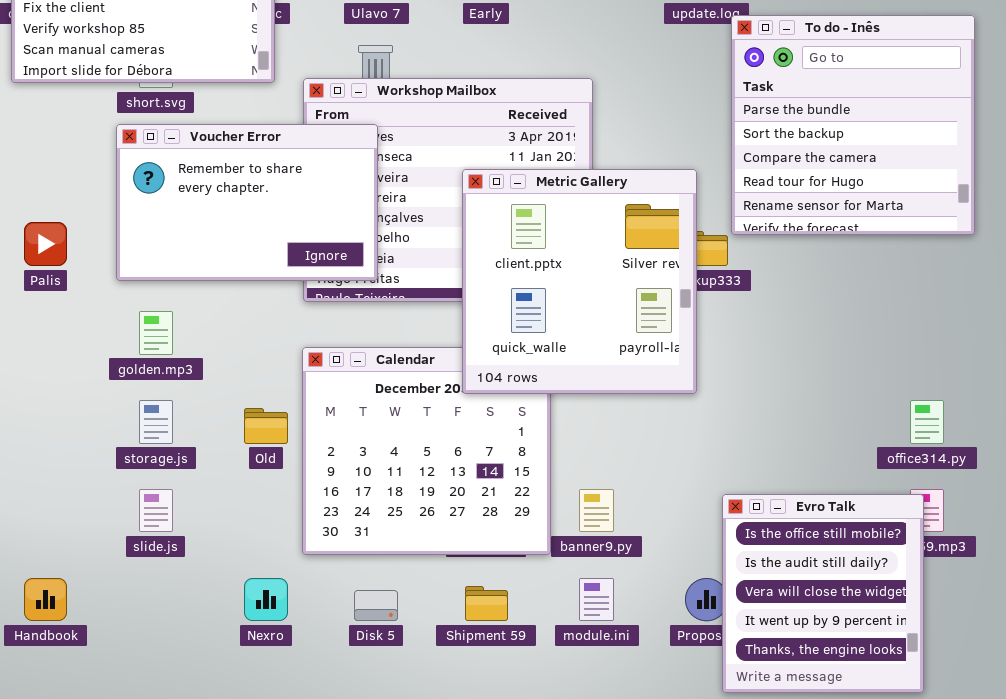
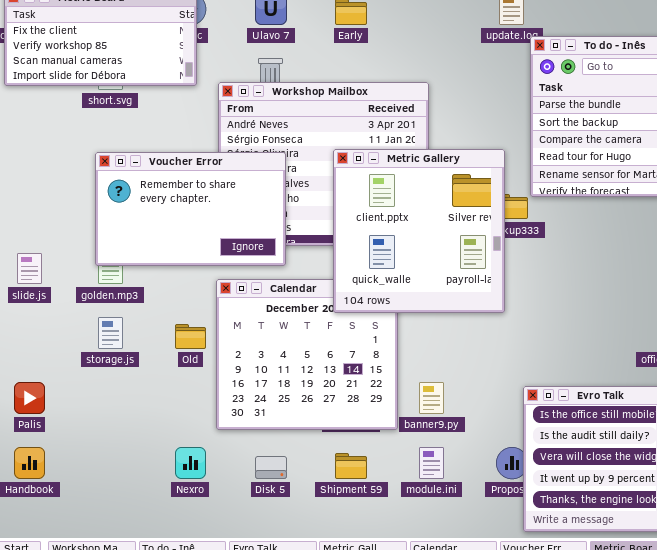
Voucher Error: [116,124,378,281] -> [95,152,286,266], moved
Palis: [24,222,67,266] -> [14,382,45,414], moved
slide.js: [139,489,173,532] -> [17,253,42,284], moved

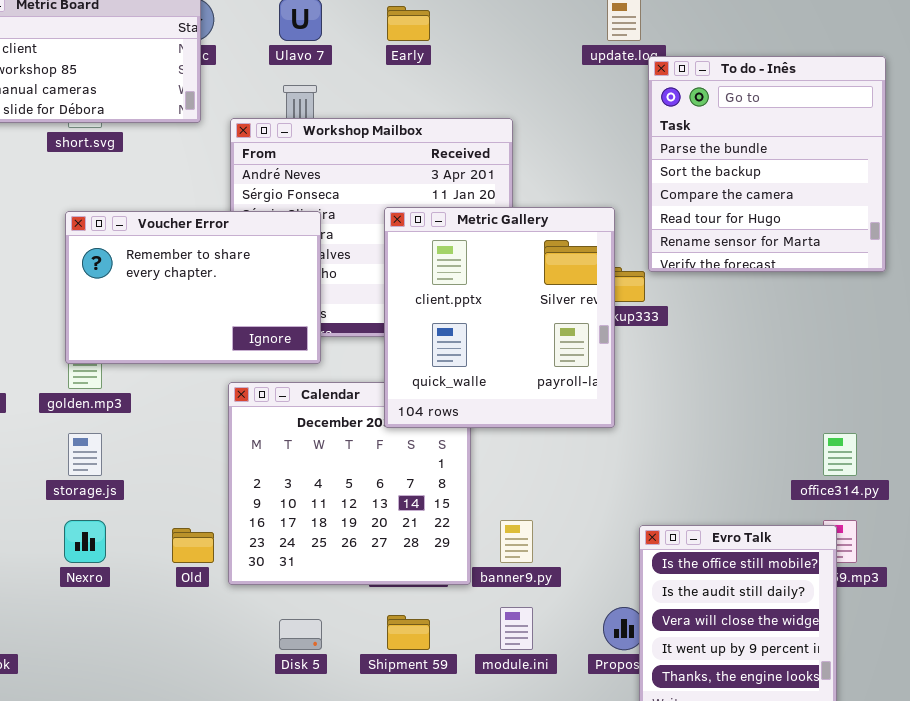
Old: [175,324,206,349] -> [172,528,214,563], moved
Nexro: [175,447,206,479] -> [64,520,106,563], moved

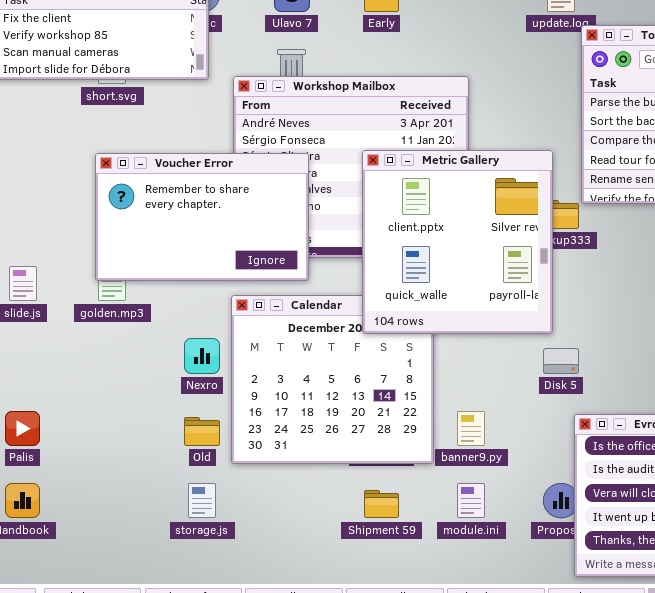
storage.js: [68,433,102,476] -> [188,483,216,518], moved
Nexro: [64,520,106,563] -> [184,338,220,374], moved
Disk 5: [279,619,322,650] -> [543,348,579,374], moved

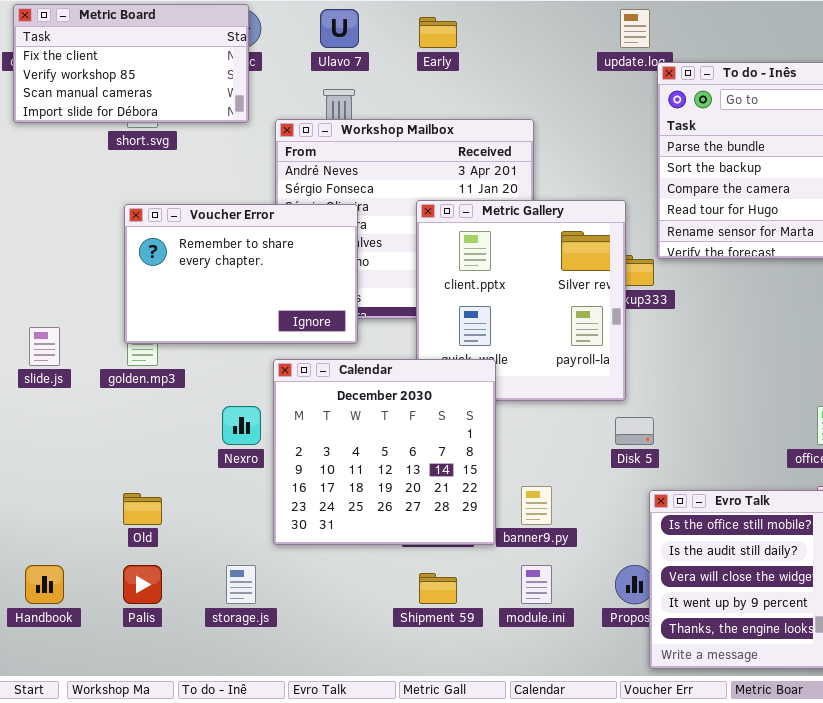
Calendar: [231,295,434,464] -> [273,359,496,545], raised
Palis: [5,411,40,446] -> [123,565,162,604], moved
Old: [184,417,220,446] -> [123,493,162,525], moved

